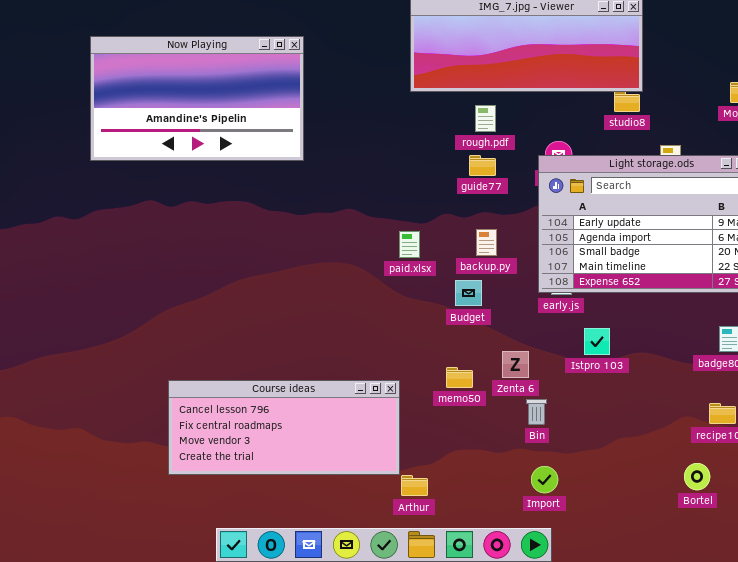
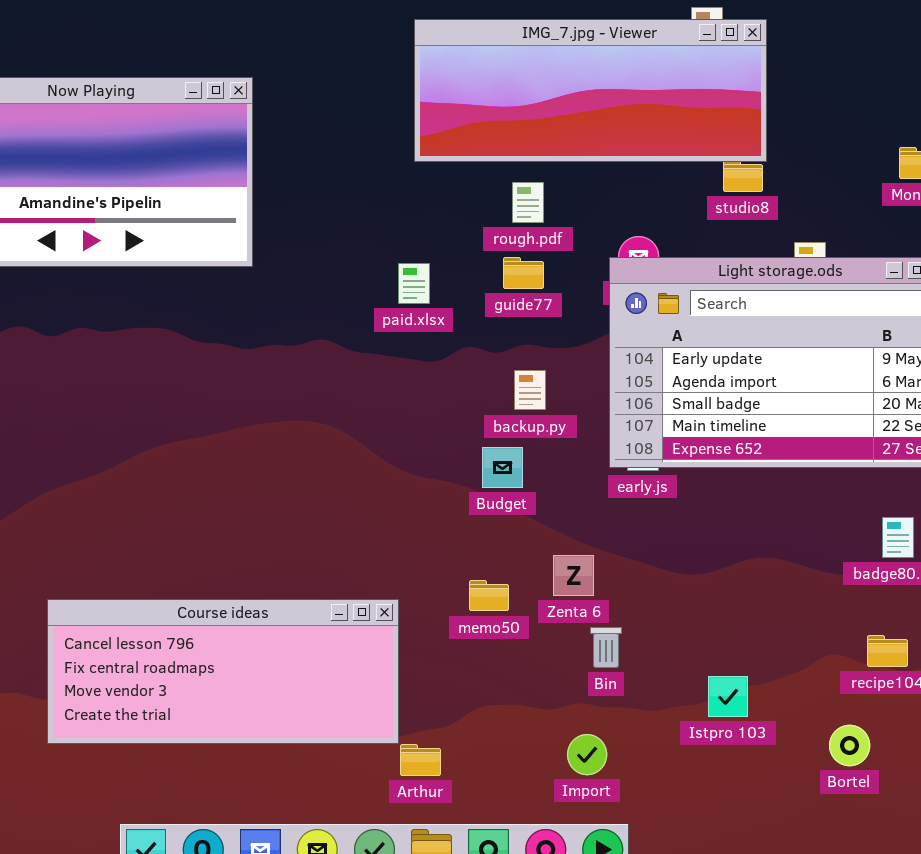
paid.xlsx: [399,231,420,258] -> [398,263,430,304], moved
Istpro 103: [584,328,610,355] -> [708,676,748,717], moved
Import: [531,466,558,493] -> [567,734,607,775], moved

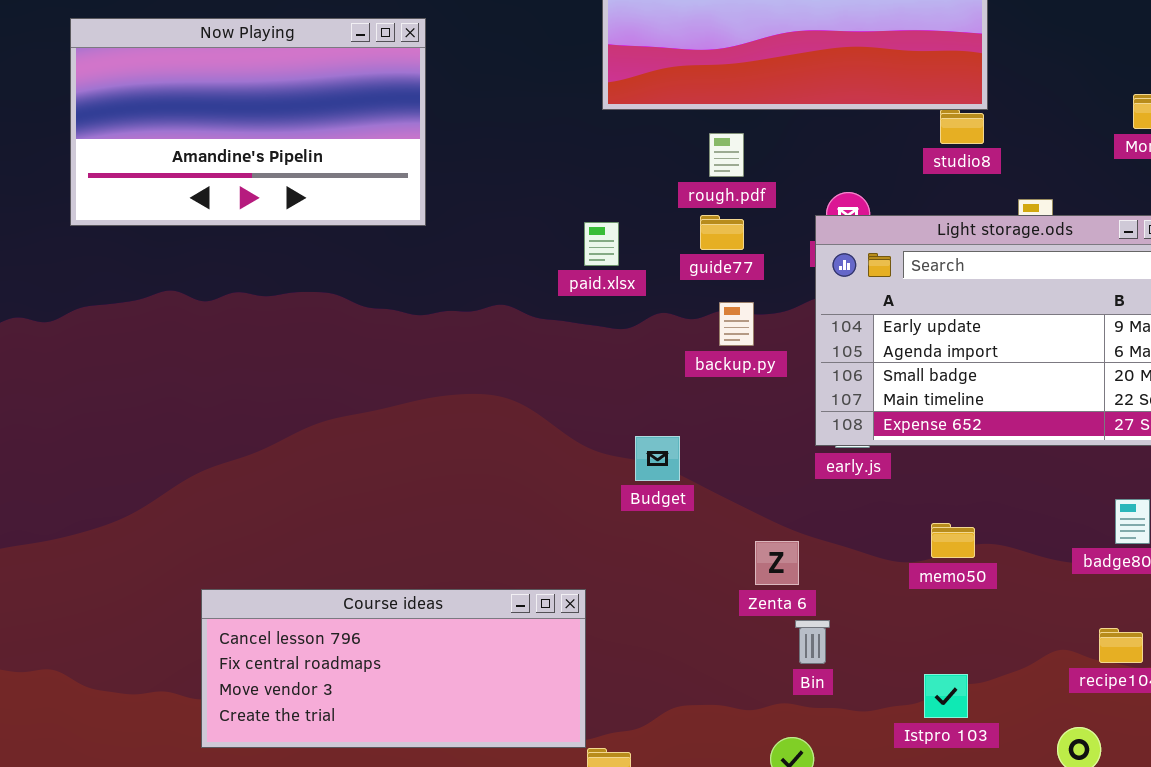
backup.py: [514,370,546,410] -> [719,302,754,346], moved
Budget: [482,447,523,488] -> [635,436,680,481], moved
memo50: [469,580,509,611] -> [931,523,975,558], moved

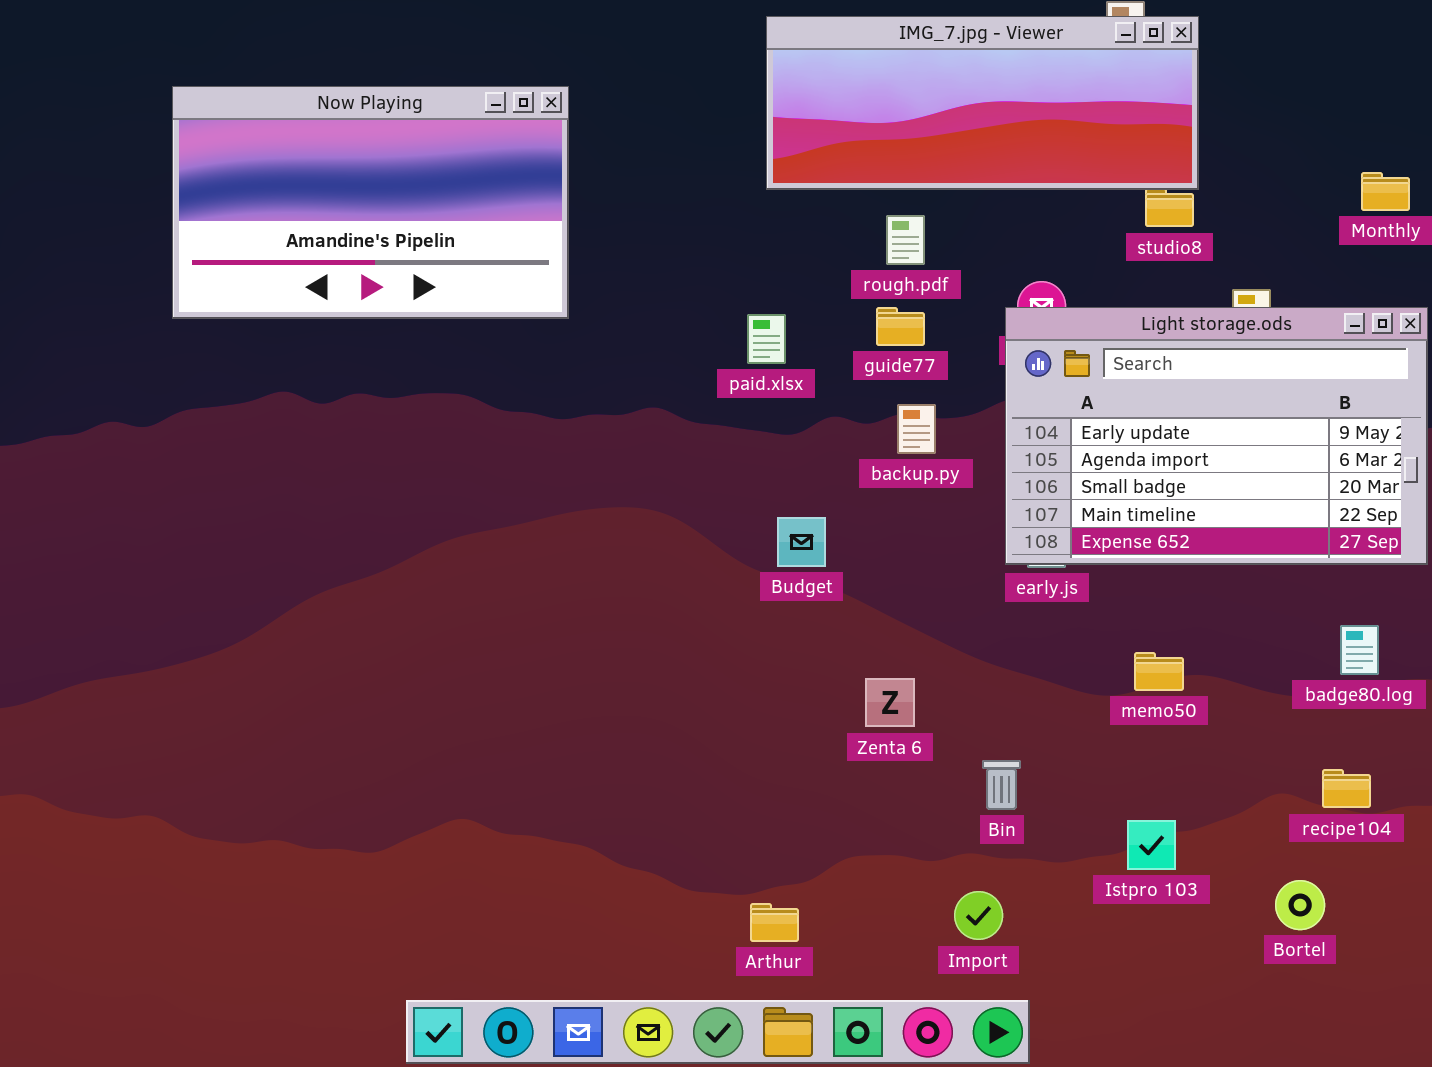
Budget: [635,436,680,481] -> [777,517,826,567], moved
Zenta 6: [755,541,799,585] -> [865,678,915,727], moved
Course ideas: [201,589,586,748] -> none, closed

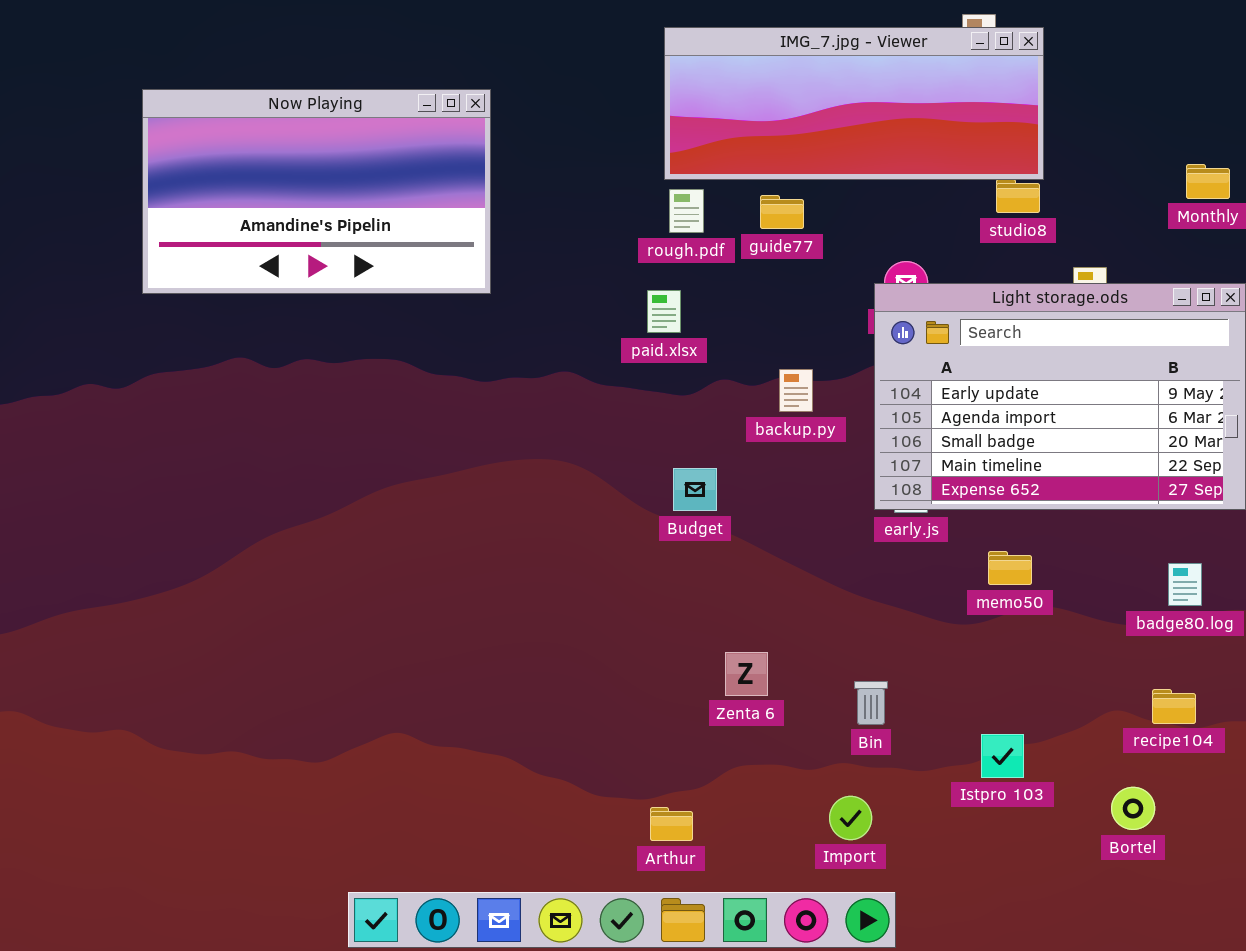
rough.pdf: [886,215,925,265] -> [669,189,704,233], moved
guide77: [876,307,925,346] -> [760,195,804,229], moved
memo50: [1134,652,1184,691] -> [988,551,1032,585], moved
Zenta 6: [865,678,915,727] -> [725,652,768,696], moved

